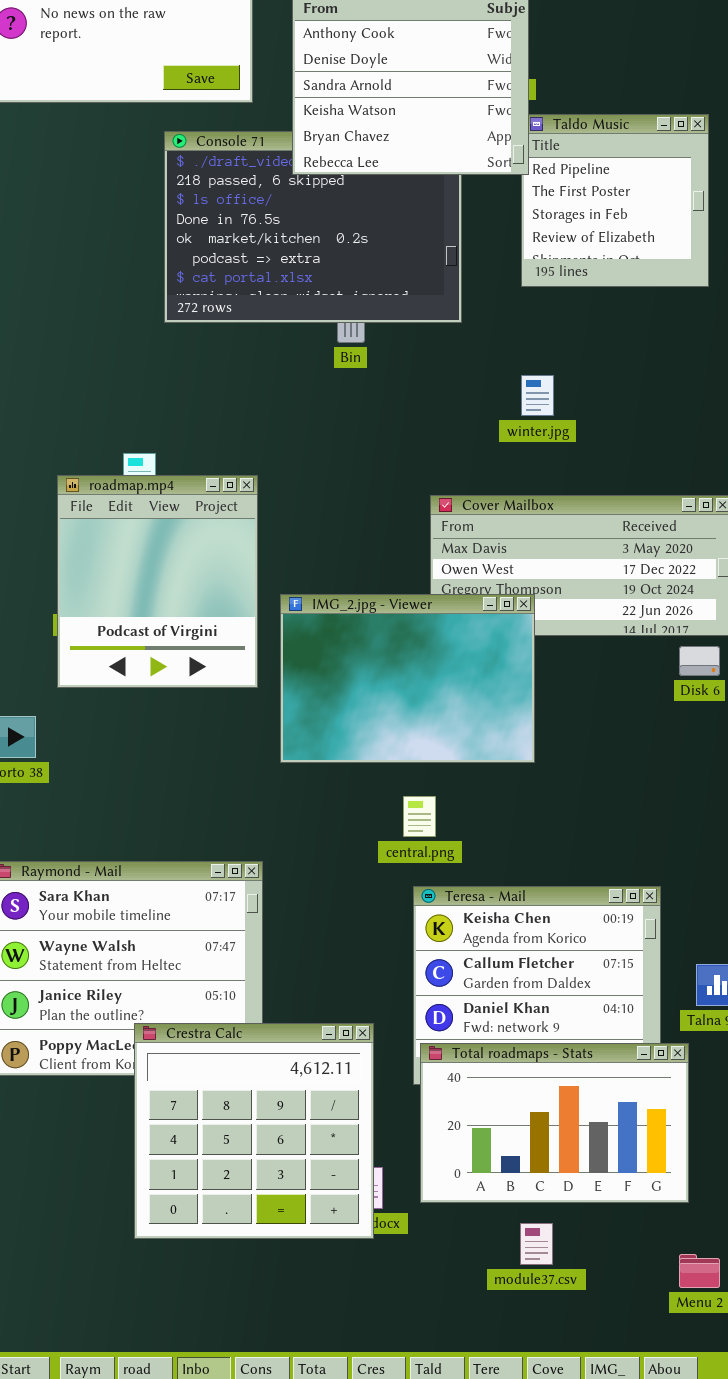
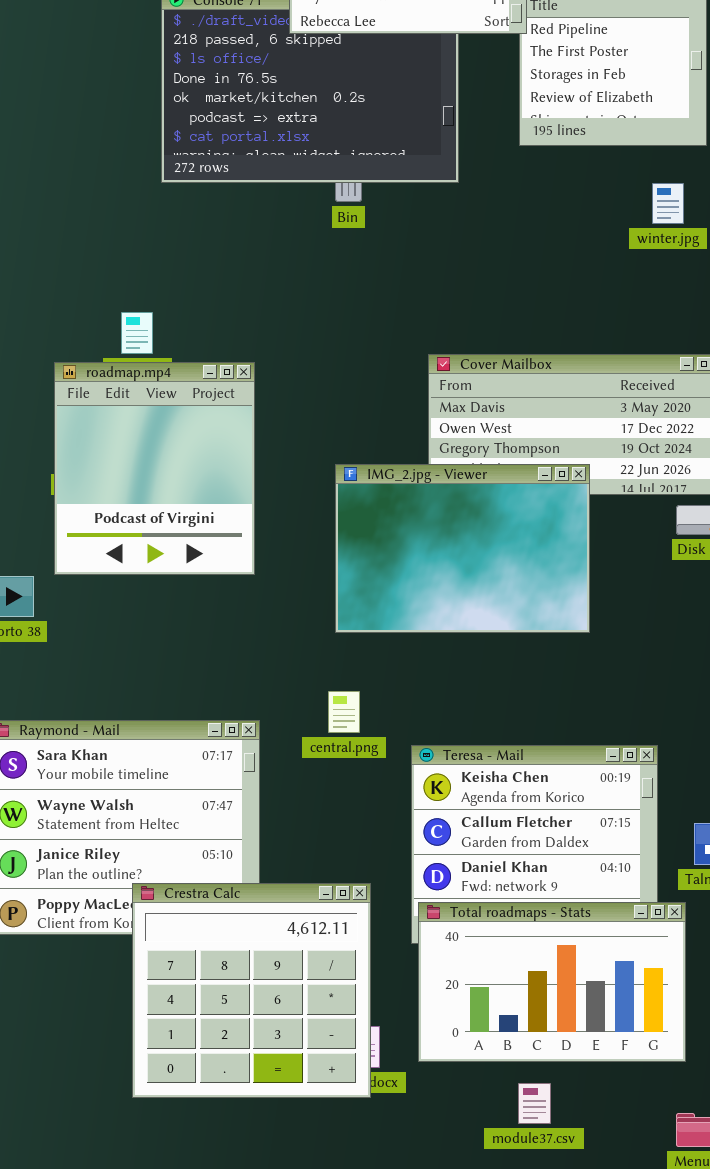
winter.jpg: [521,375,554,416] -> [652,183,684,224], moved
roadmap.mp4: [57,475,258,688] -> [54,362,255,575], moved
IMG_2.jpg - Viewer: [280,594,535,763] -> [335,464,590,633], moved
central.png: [403,796,436,837] -> [328,691,360,733], moved

